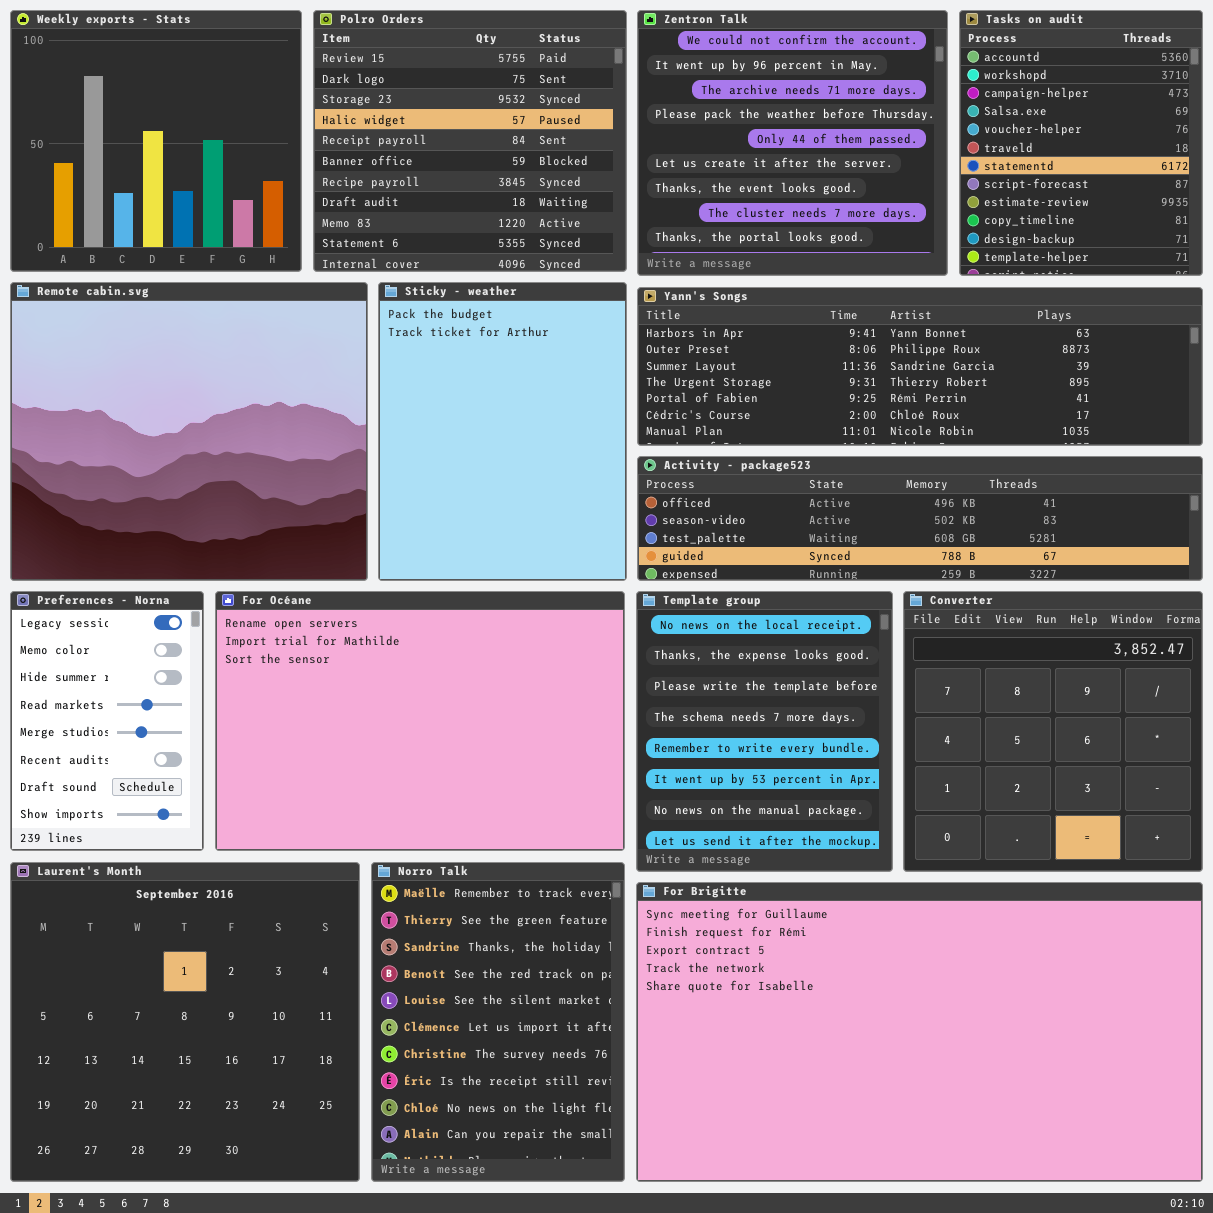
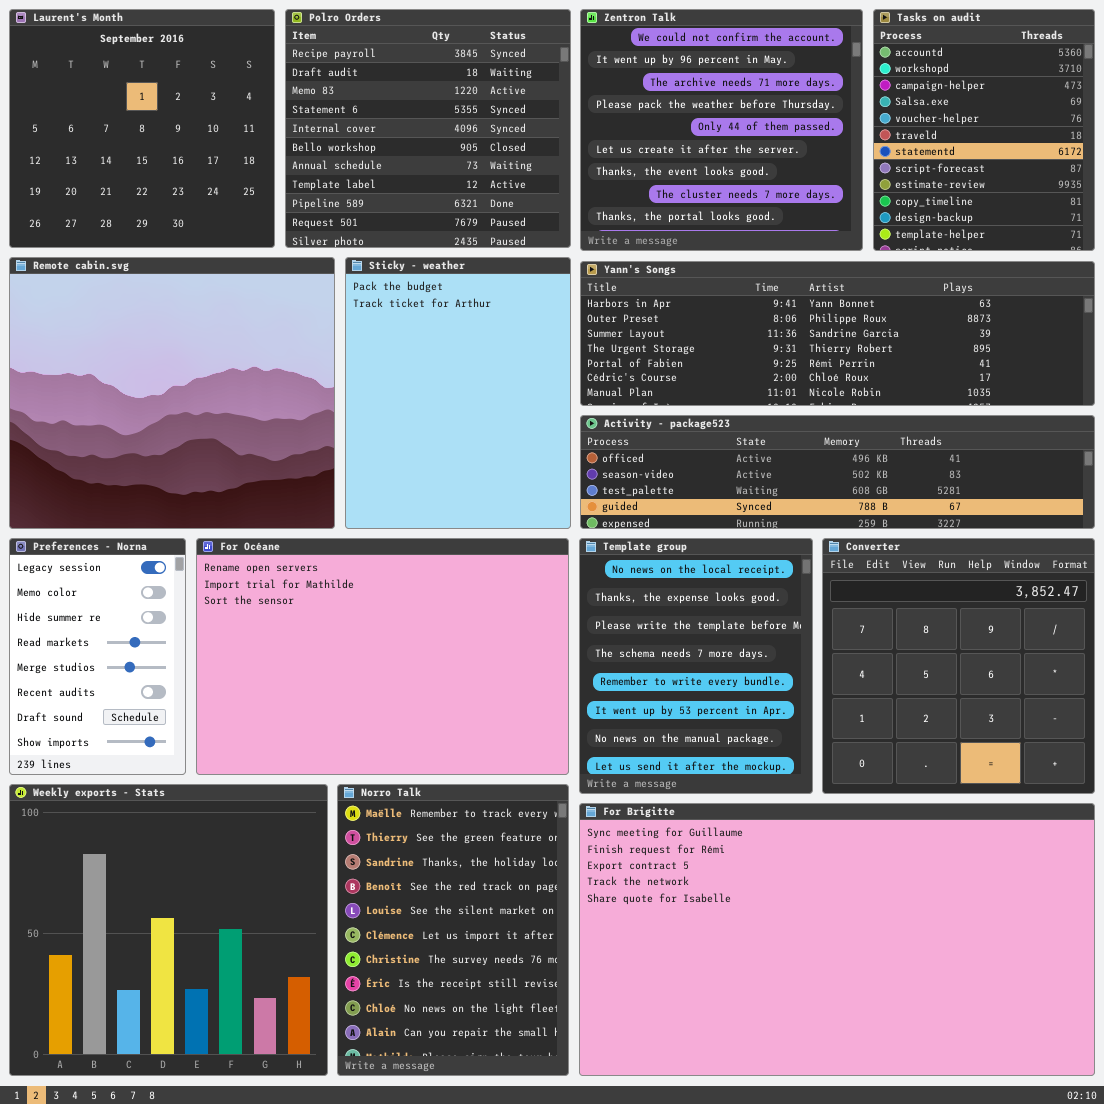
Weekly exports - Stats: [10,10,302,272] -> [9,784,328,1076], moved, resized
Polro Orders: [313,10,627,272] -> [285,9,571,248], scrolled down 6 rows
Laurent's Month: [10,862,360,1182] -> [9,9,275,248], moved, resized

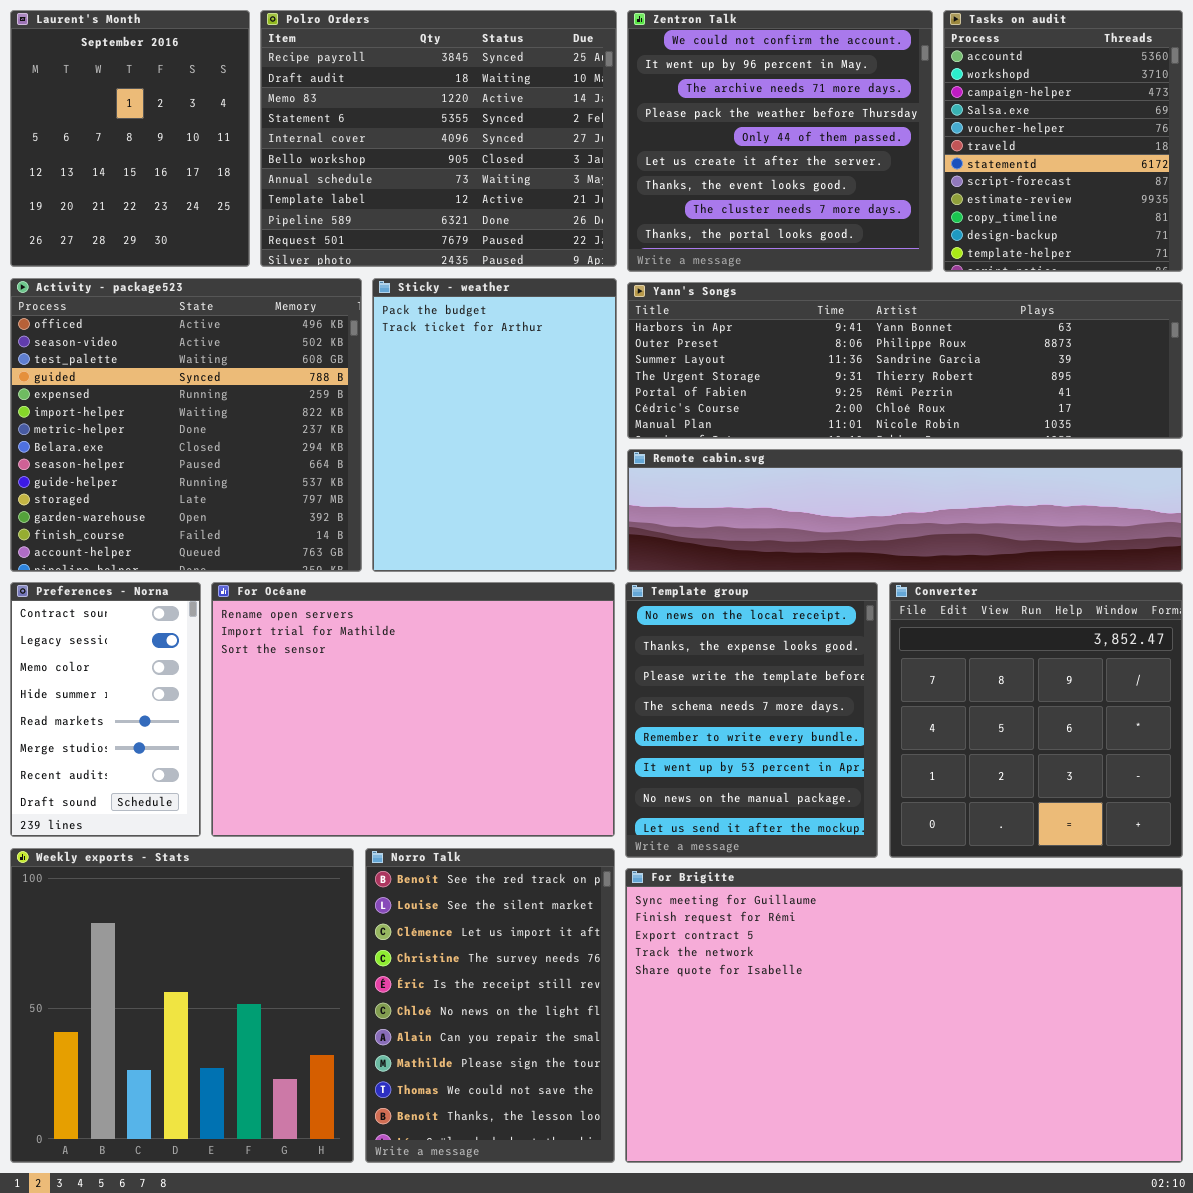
Laurent's Month: [9,9,275,248] -> [10,10,250,267], resized
Polro Orders: [285,9,571,248] -> [260,10,617,267], resized
Remote cabin.svg: [9,257,335,529] -> [627,449,1183,572], moved, resized
Activity - package523: [580,415,1095,529] -> [10,278,362,572], moved, resized
Preferences - Norna: [9,538,186,775] -> [10,582,201,837], scrolled up 1 row
Norro Talk: [337,784,569,1076] -> [365,848,615,1163], scrolled down 3 rows

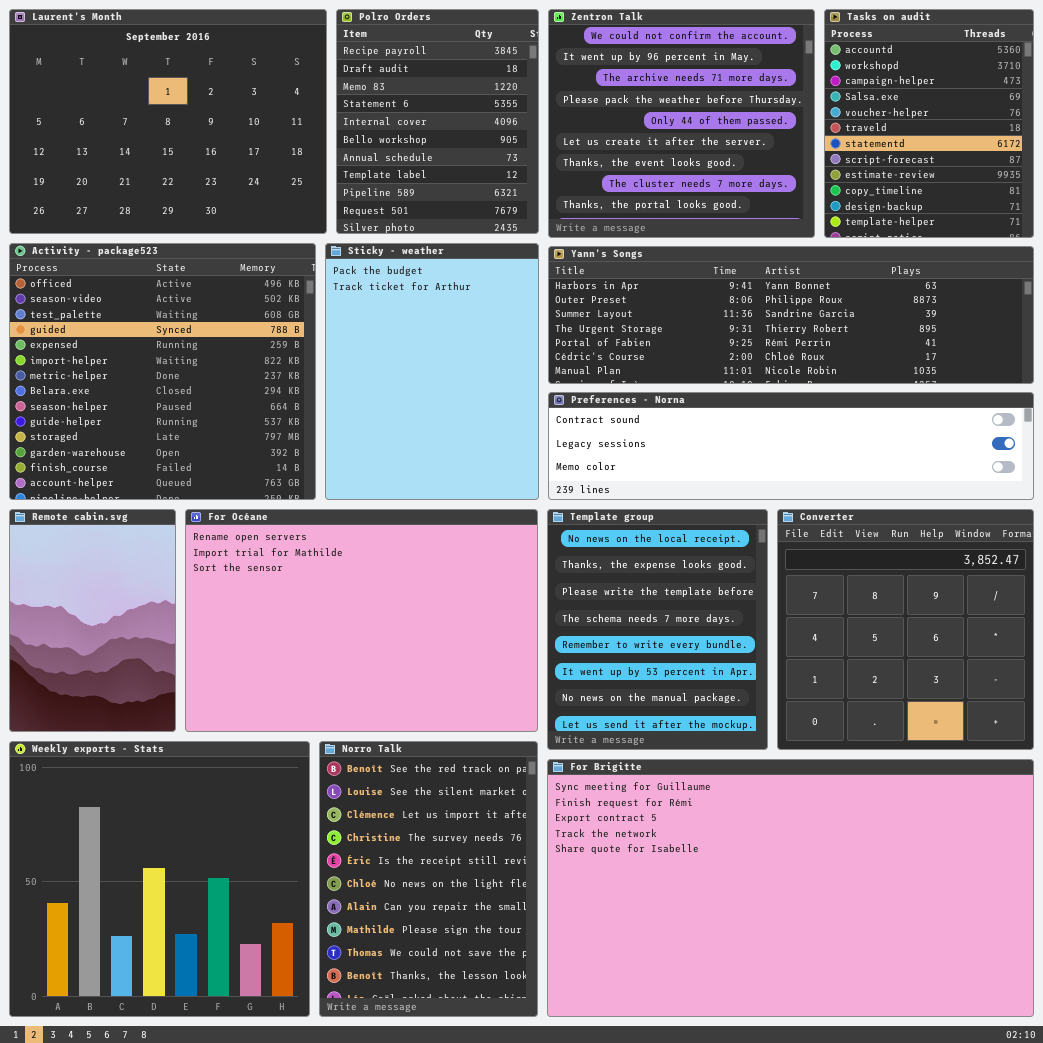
Laurent's Month: [10,10,250,267] -> [9,9,327,234], resized
Polro Orders: [260,10,617,267] -> [336,9,539,234], resized
Remote cabin.svg: [627,449,1183,572] -> [9,509,176,732], moved, resized
Preferences - Norna: [10,582,201,837] -> [548,392,1034,500], moved, resized

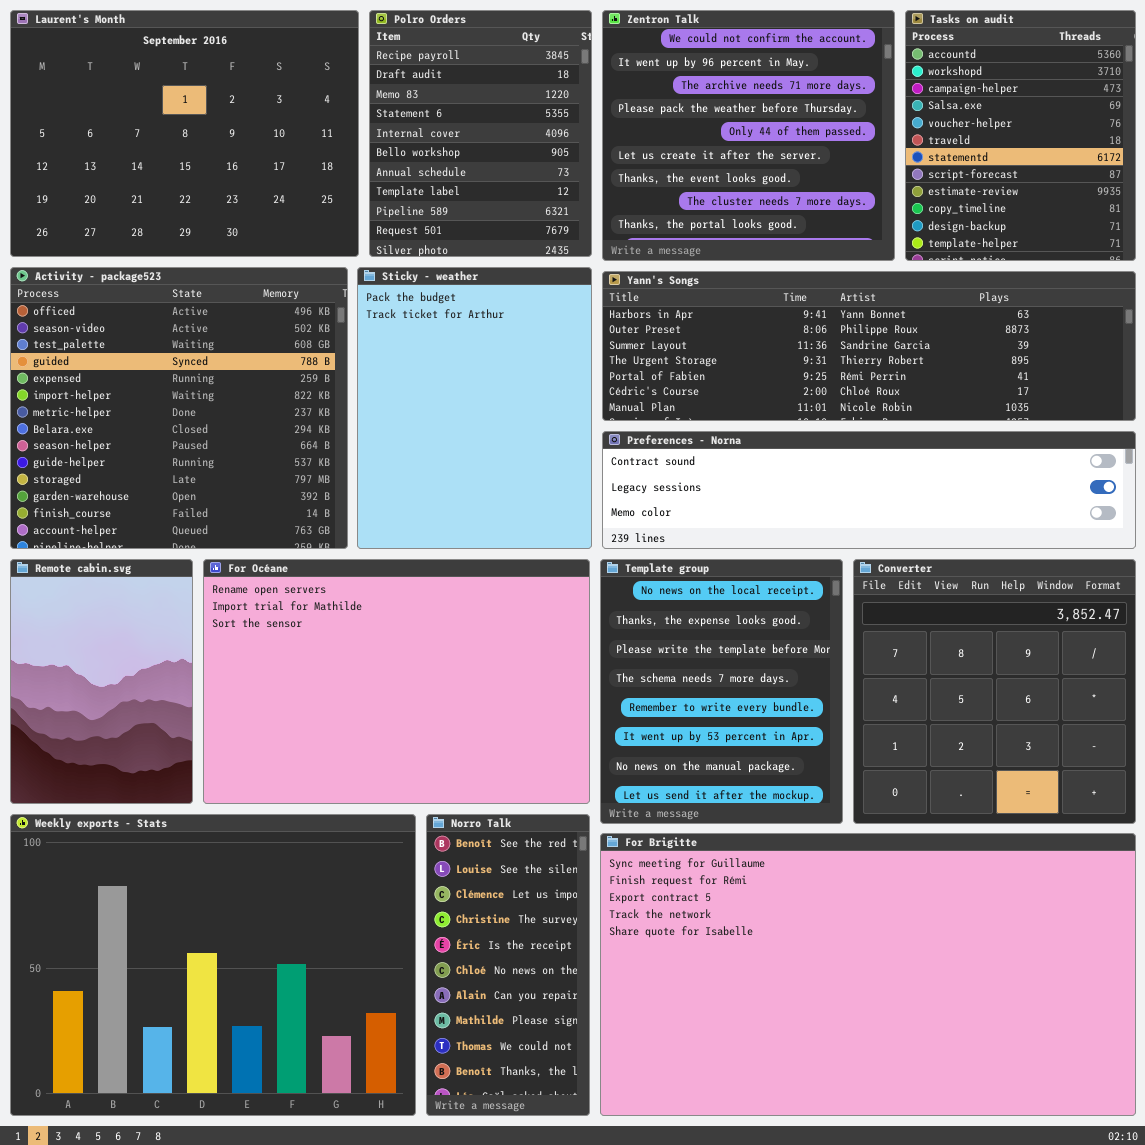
Weekly exports - Stats: [9,741,310,1017] -> [10,814,416,1116], resized
Norro Talk: [319,741,538,1017] -> [426,814,590,1116], resized

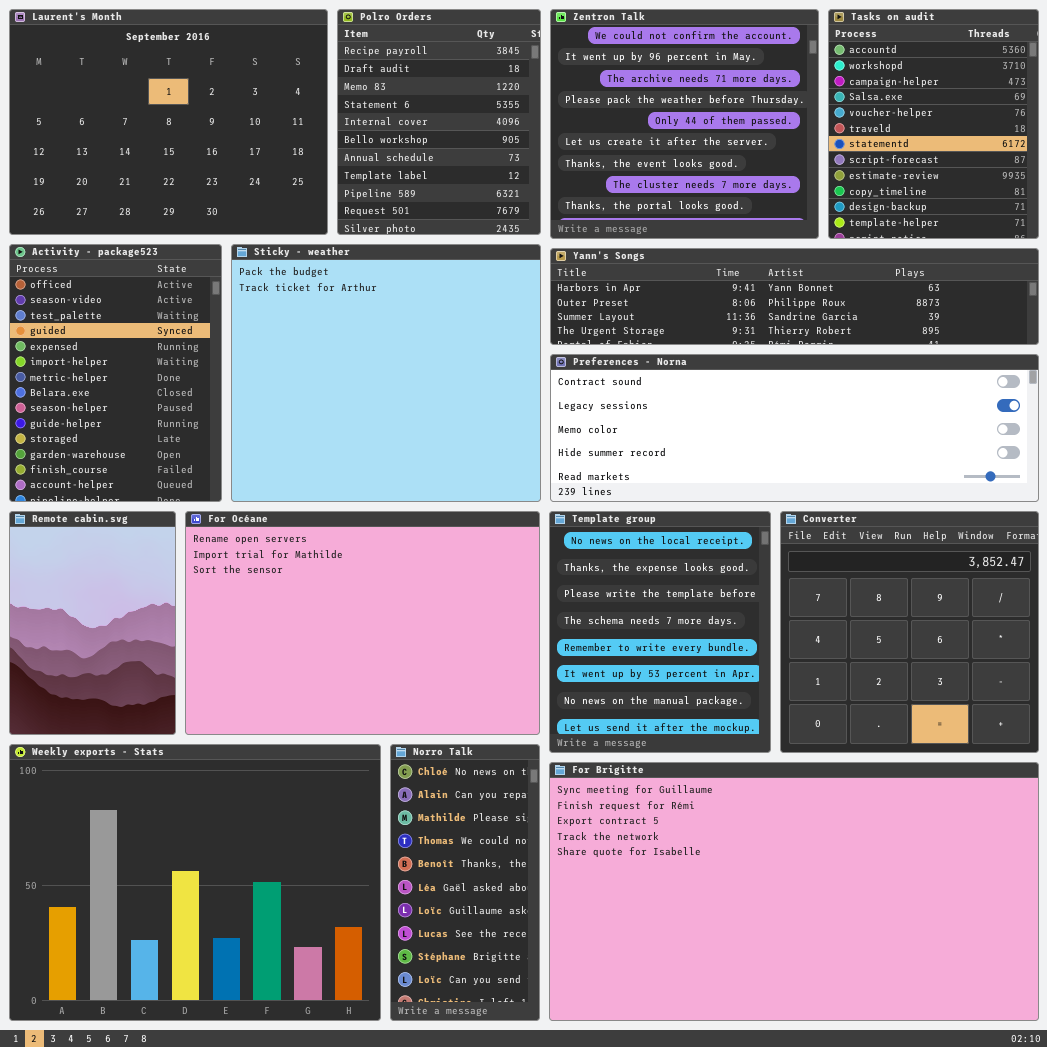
Activity - package523: [10,267,348,549] -> [9,244,222,502], resized
Sticky - weather: [357,267,592,549] -> [231,244,541,502], resized
Yann's Songs: [602,271,1136,421] -> [550,248,1039,345], resized
Preferences - Norna: [602,431,1136,549] -> [550,354,1039,502], resized
Norro Talk: [426,814,590,1116] -> [390,744,540,1021], scrolled down 5 rows

